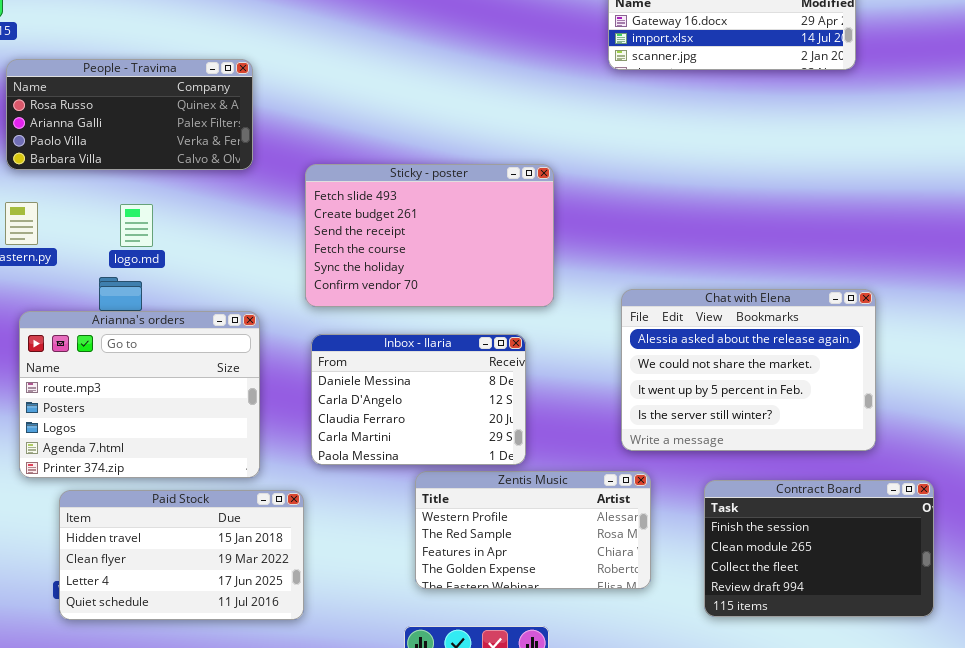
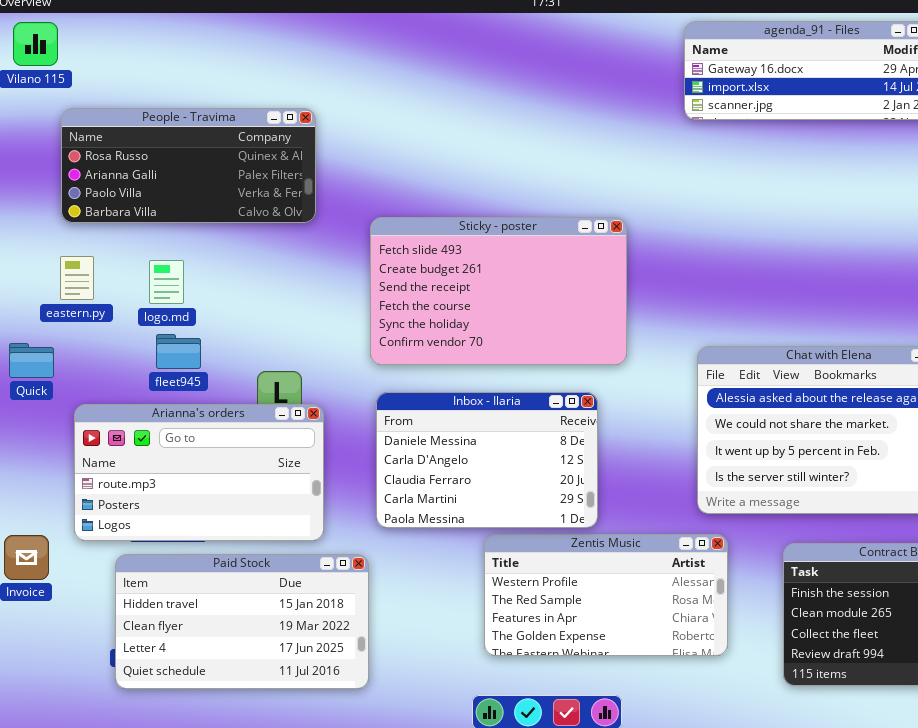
logo.md: [120,204,153,247] -> [149,260,184,304], moved
Arianna's orders: [19,311,260,478] -> [74,404,324,541], resized

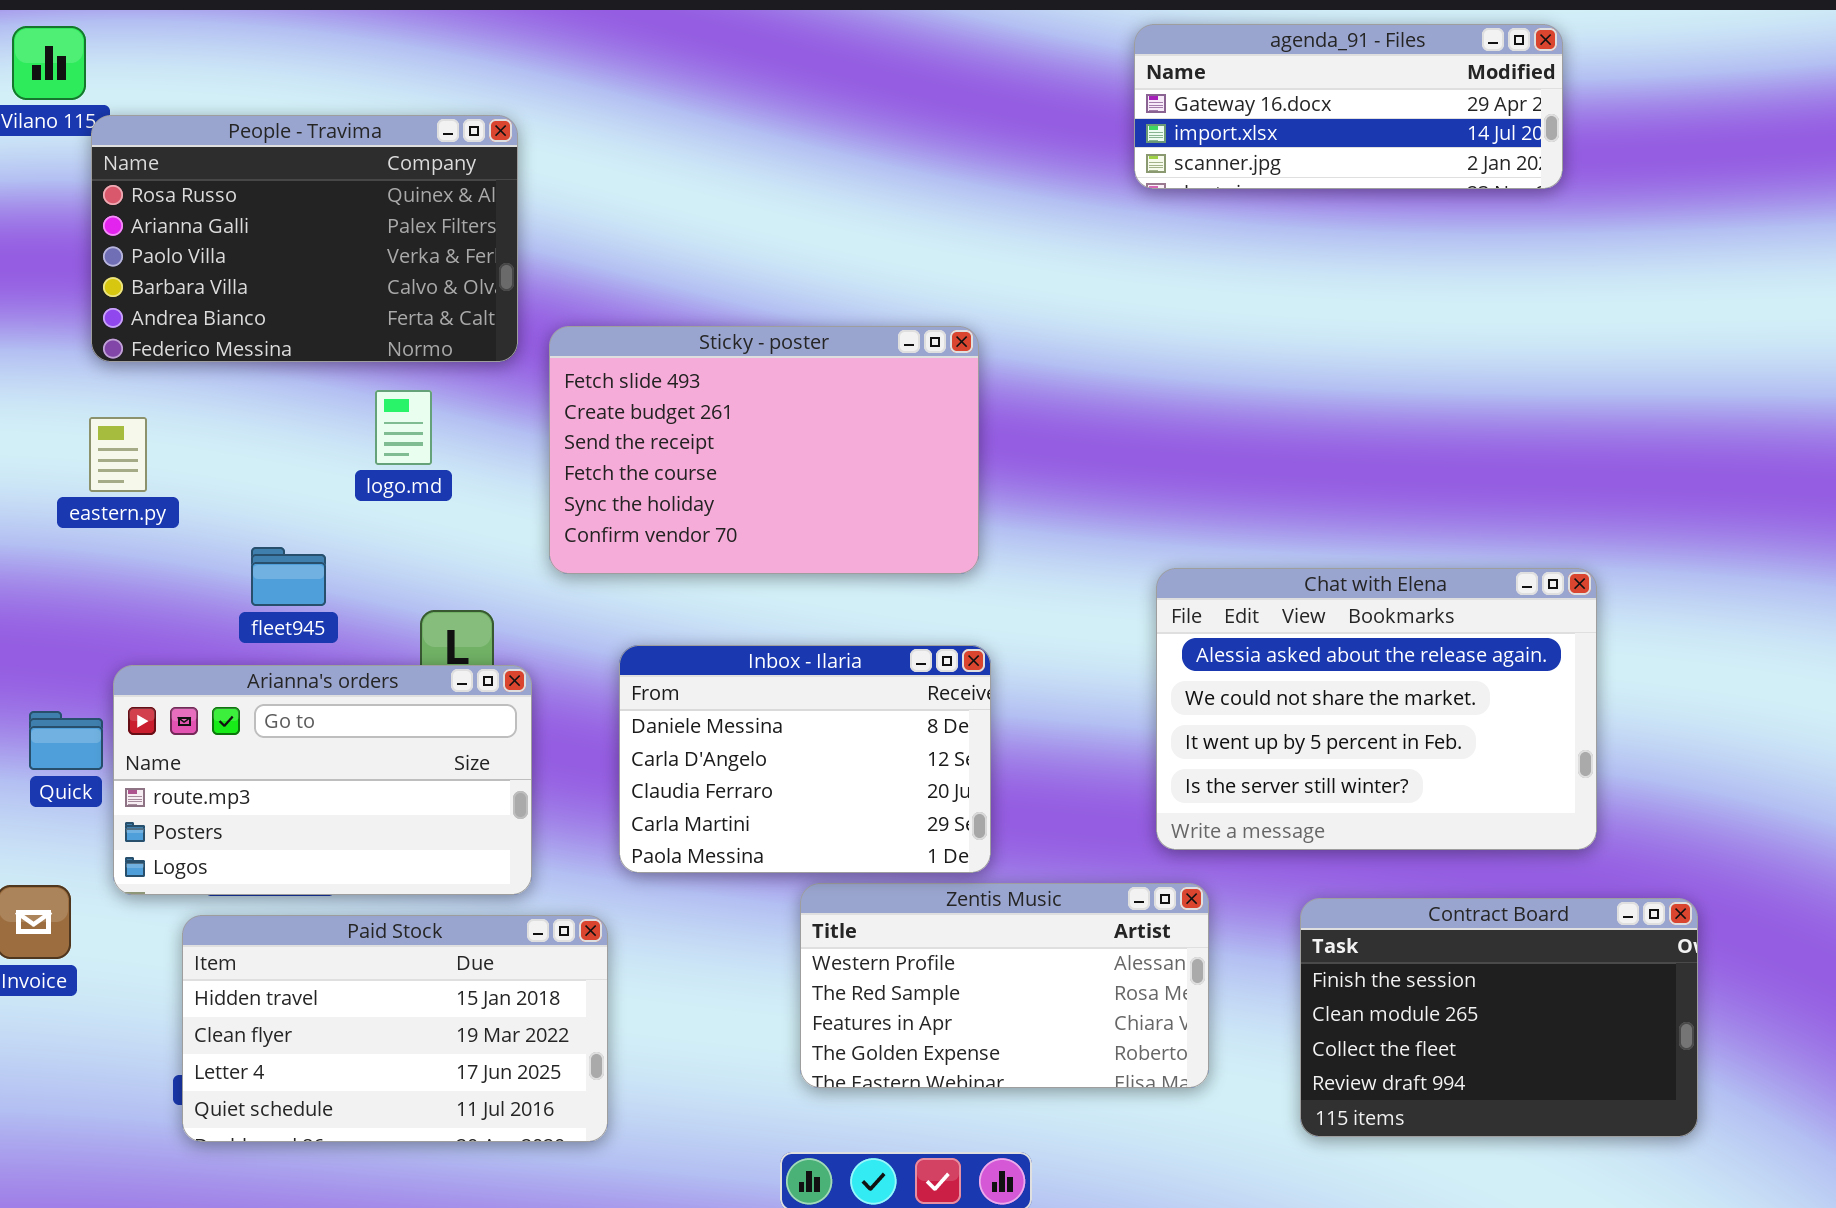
People - Travima: [61,108,316,223] -> [91,115,518,362], resized
Sticky - poster: [370,217,627,365] -> [549,326,979,574], moved
logo.md: [149,260,184,304] -> [375,390,432,465], moved
Quick: [9,343,54,378] -> [29,711,103,770], moved

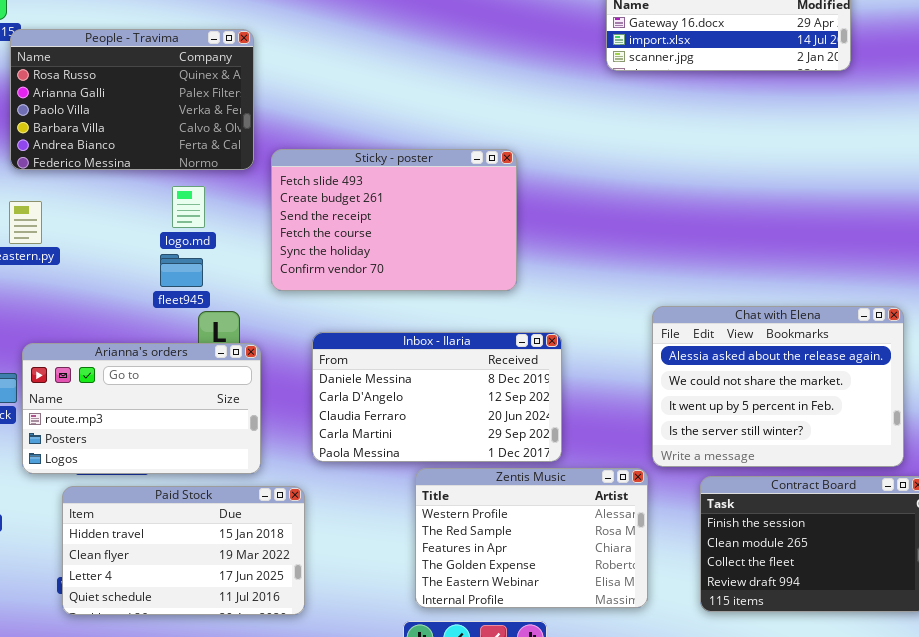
fleet945: [251,547,326,606] -> [160,254,203,287], moved
Chat with Elena: [1156,568,1597,850] -> [652,306,904,467], moved
Inbox - Ilaria: [619,645,991,873] -> [312,332,562,462], resized
Zentis Music: [800,883,1209,1088] -> [415,468,648,608], resized

